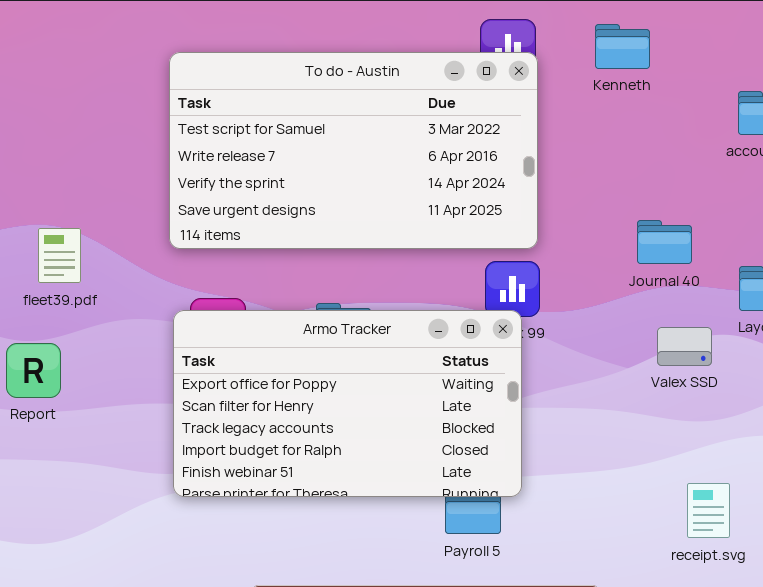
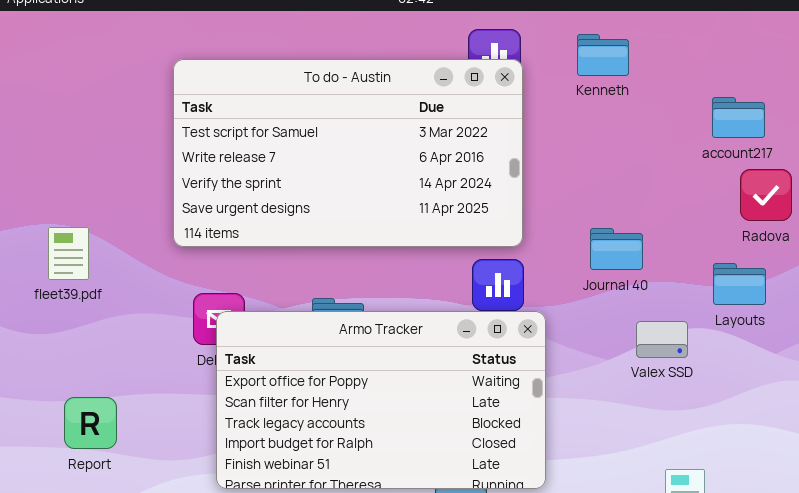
Journal 40: [637,220,692,264] -> [590,228,643,270], moved
Armo Tracker: [173,310,522,497] -> [216,311,546,489], moved
Report: [6,343,61,398] -> [64,397,117,449], moved

